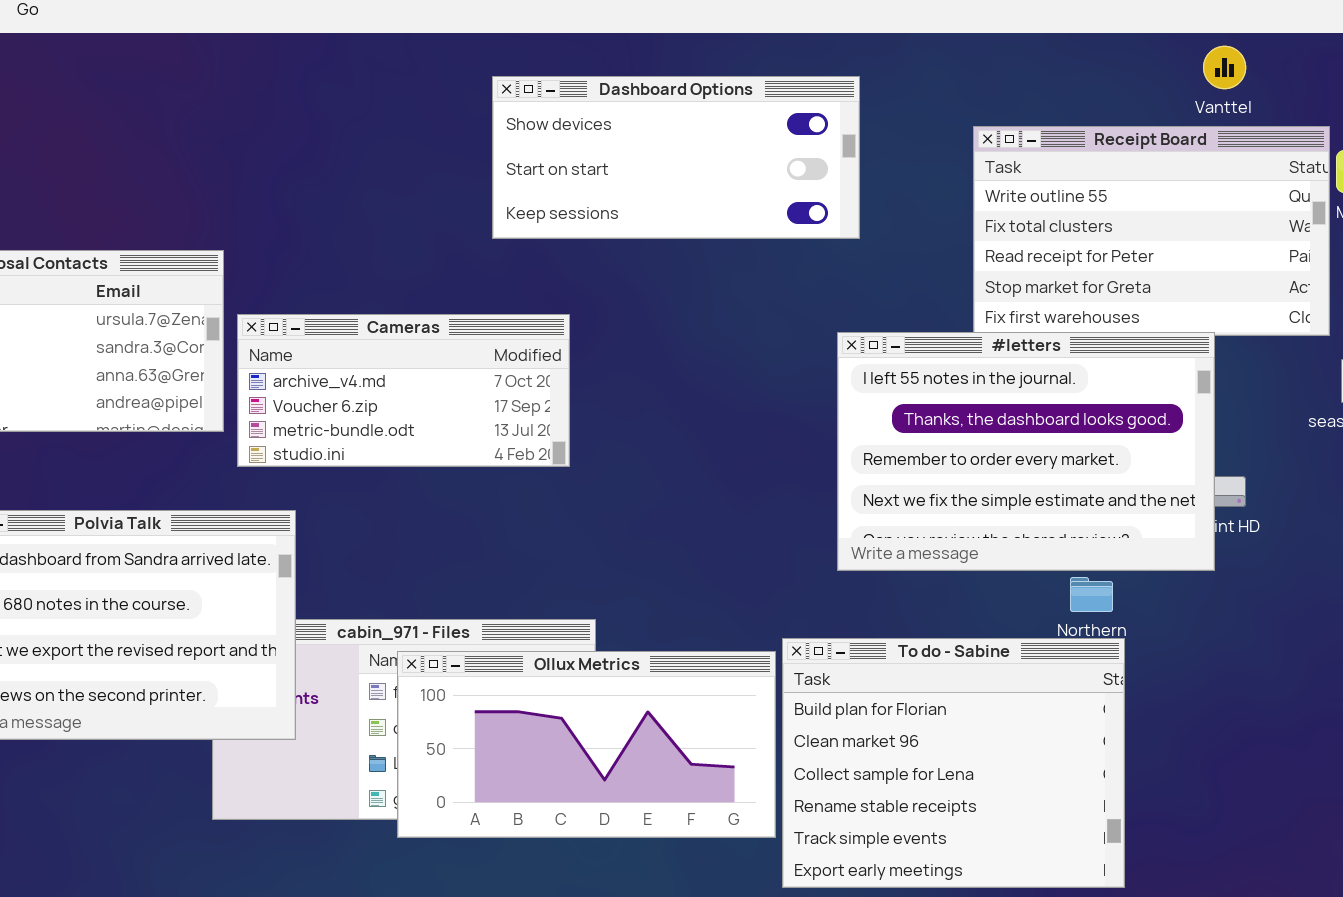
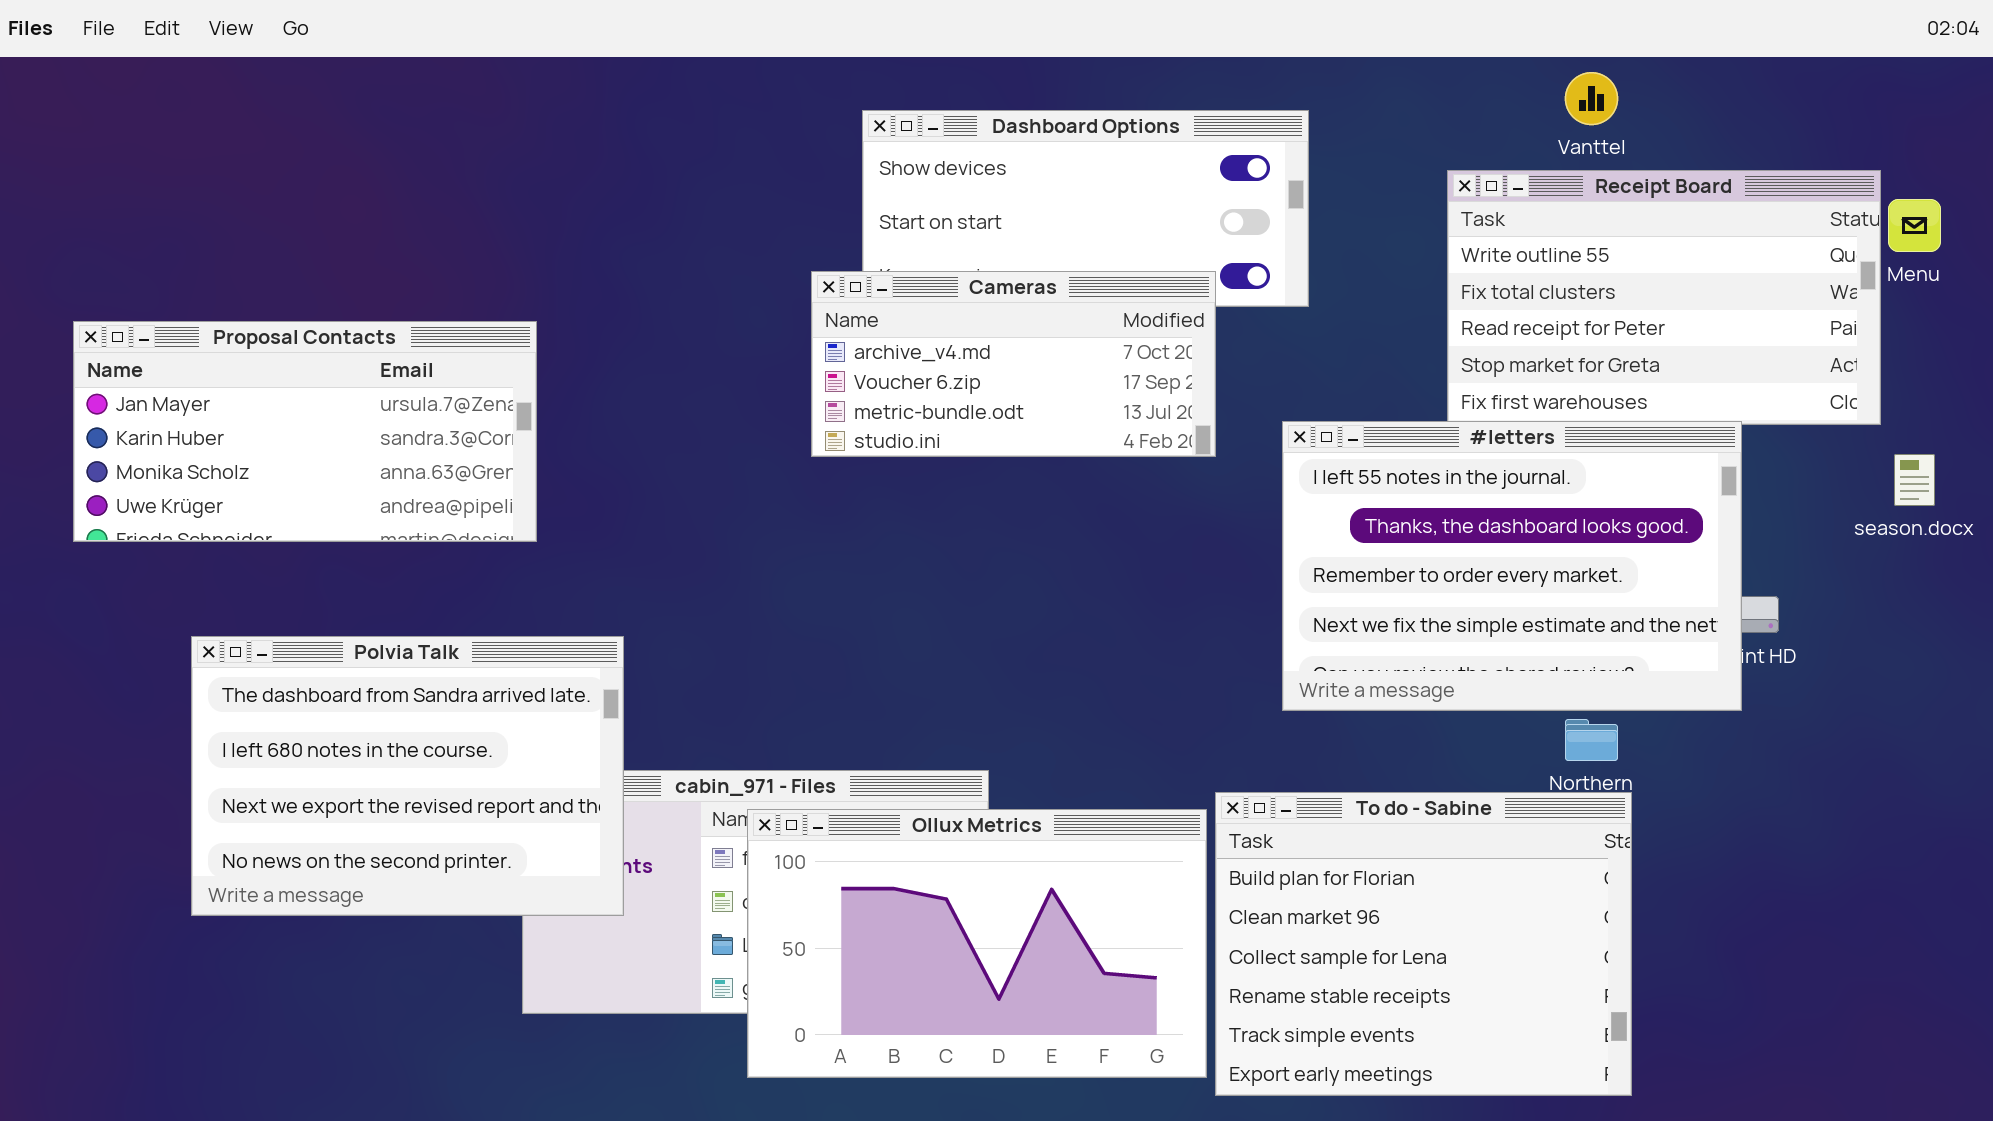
Vanttel: [1203,46,1246,89] -> [1565,72,1618,125], moved
Cameras: [237,314,570,467] -> [811,271,1216,457], moved
Ollux Metrics: [397,651,776,838] -> [747,809,1207,1078], resized

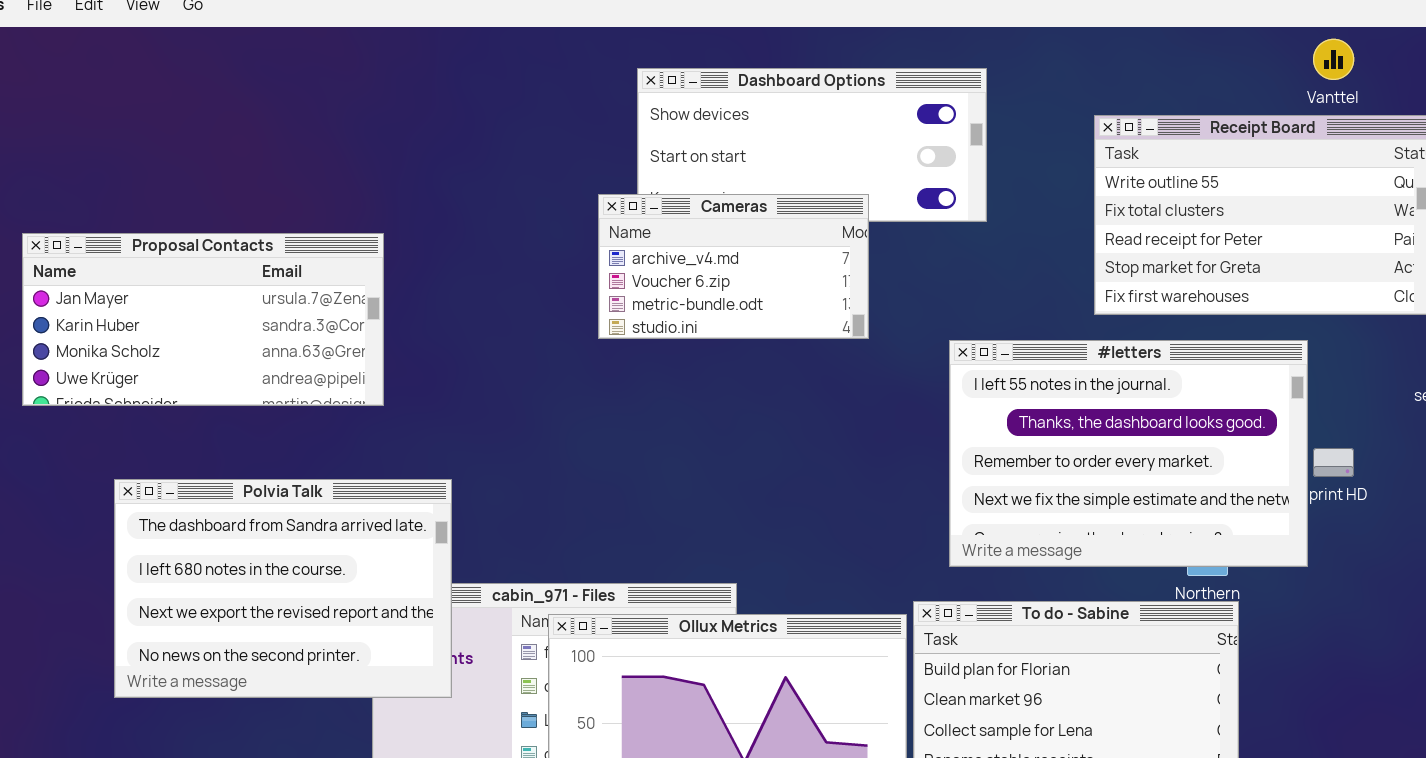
Vanttel: [1565,72,1618,125] -> [1313,39,1354,80], moved
Cameras: [811,271,1216,457] -> [598,194,869,339], resized
#letters: [1282,421,1742,711] -> [949,340,1308,567], moved

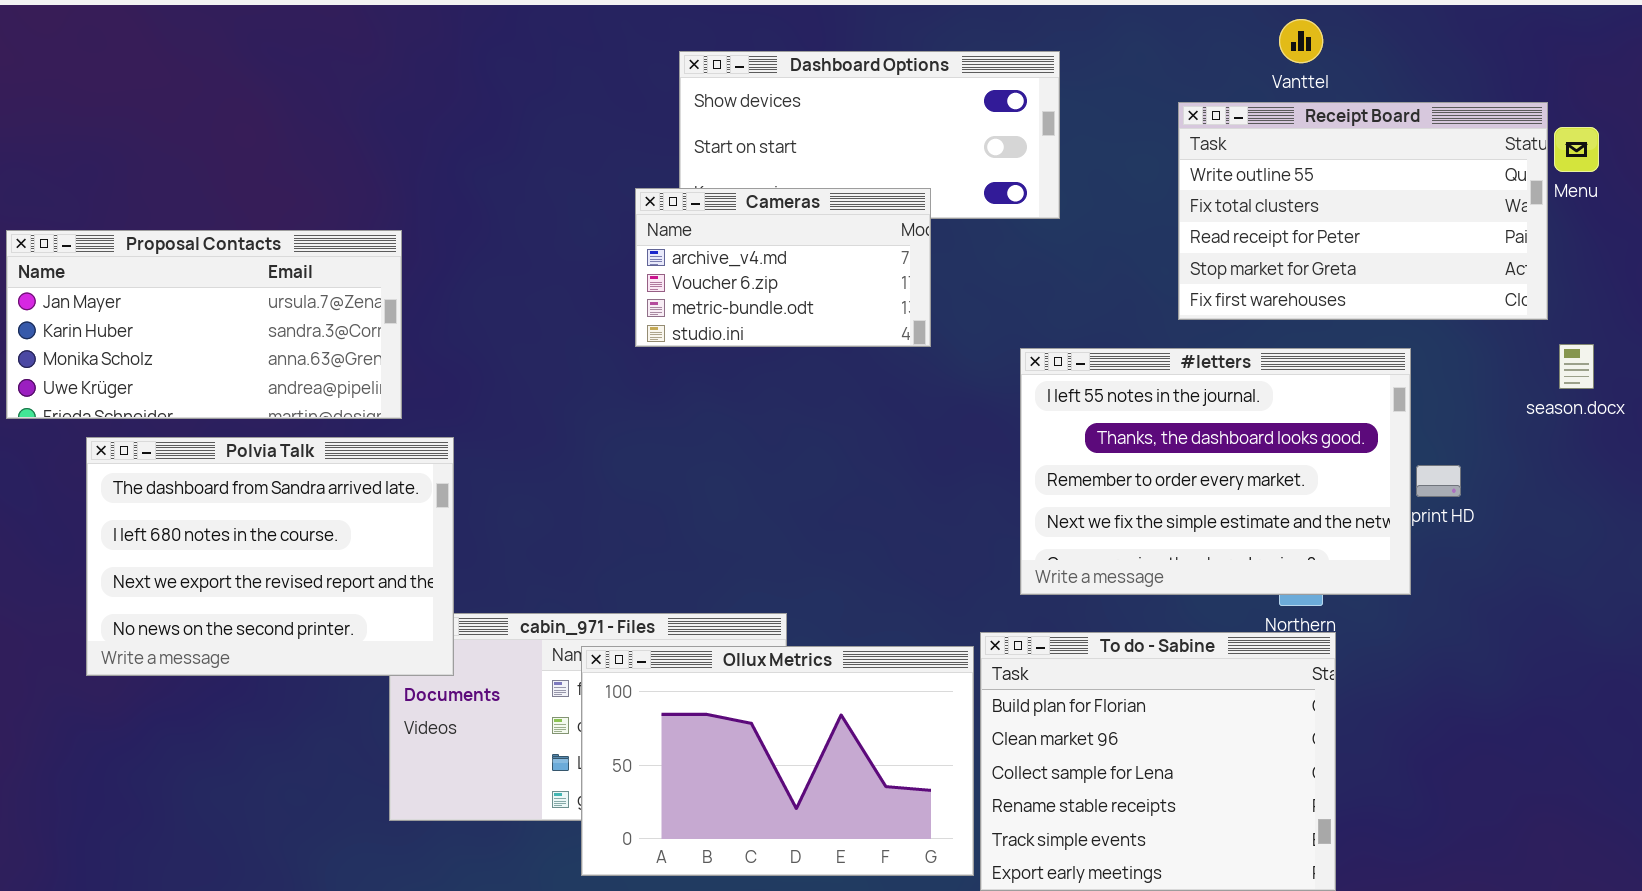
Vanttel: [1313,39,1354,80] -> [1279,19,1323,63], moved
Polvia Talk: [114,479,452,698] -> [86,437,454,676], moved

